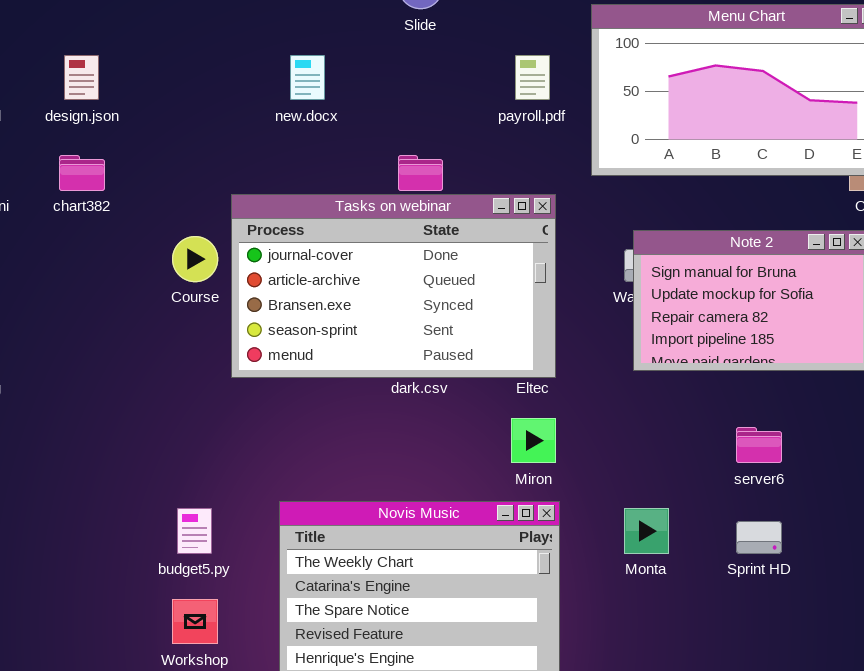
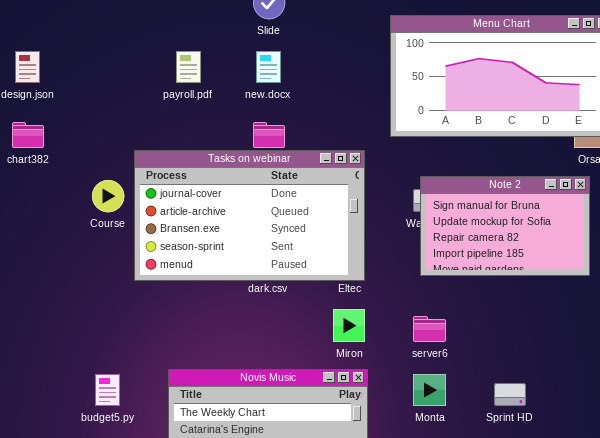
new.docx: [290,55,325,100] -> [256,51,281,83], moved
payroll.pdf: [515,55,550,100] -> [176,51,201,83], moved
server6: [736,427,782,463] -> [413,316,446,342], moved

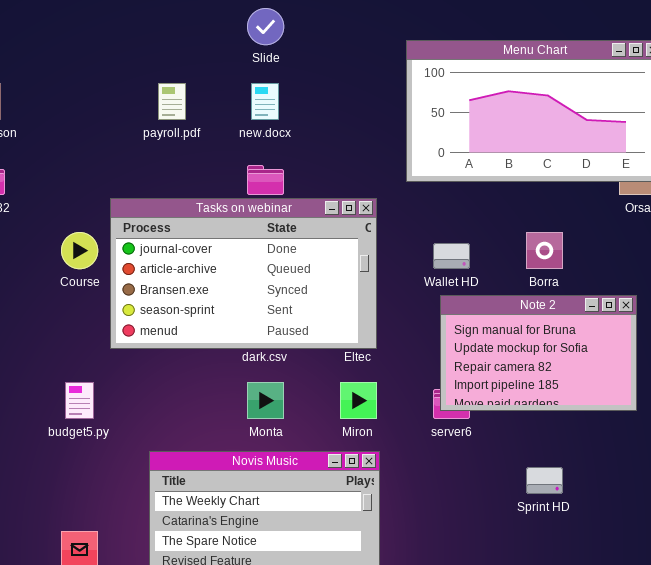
Note 2: [420,176,590,276] -> [440,295,637,411], moved
budget5.py: [95,374,120,406] -> [65,382,94,419], moved
Monta: [413,374,446,406] -> [247,382,284,419], moved

